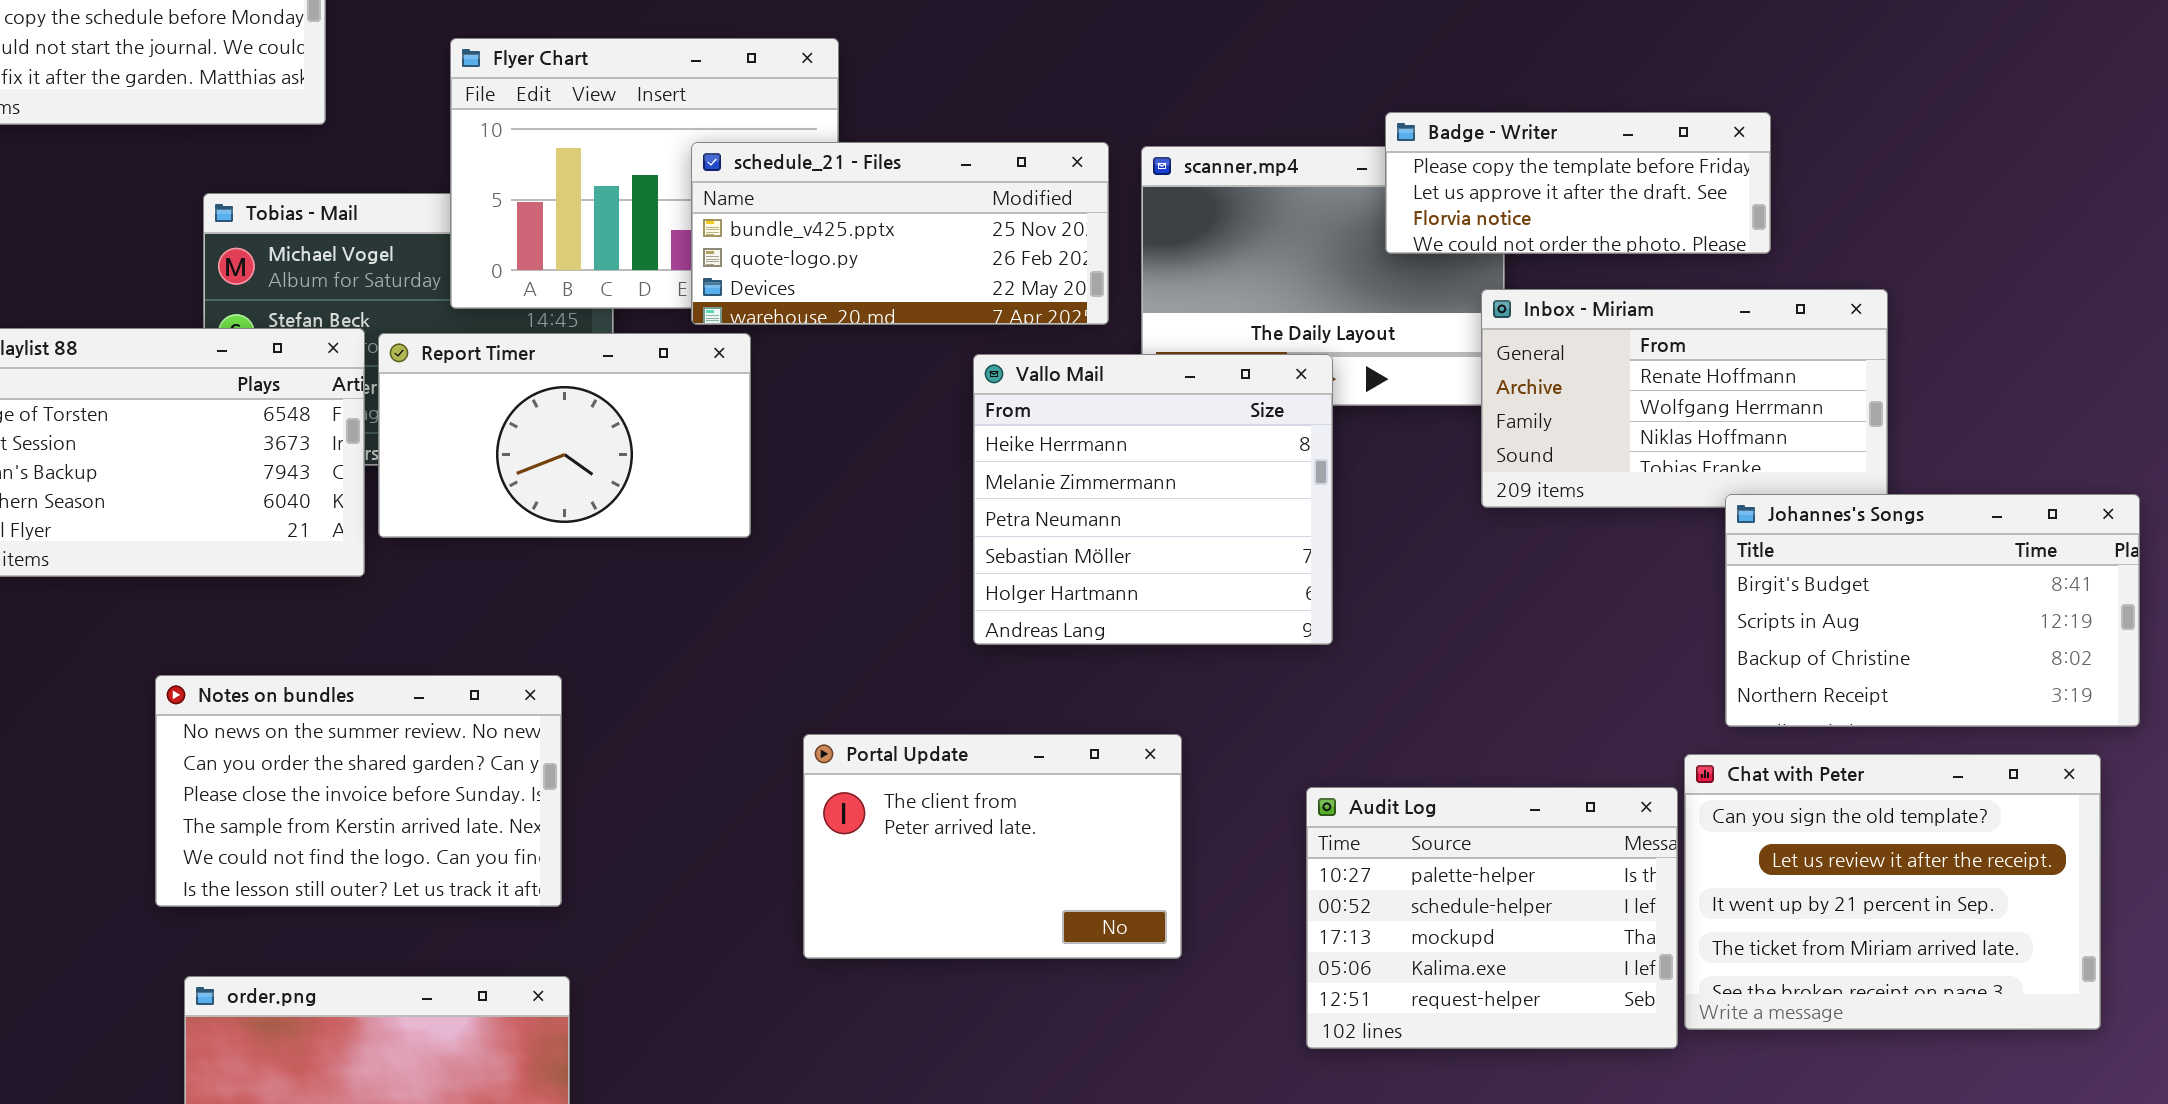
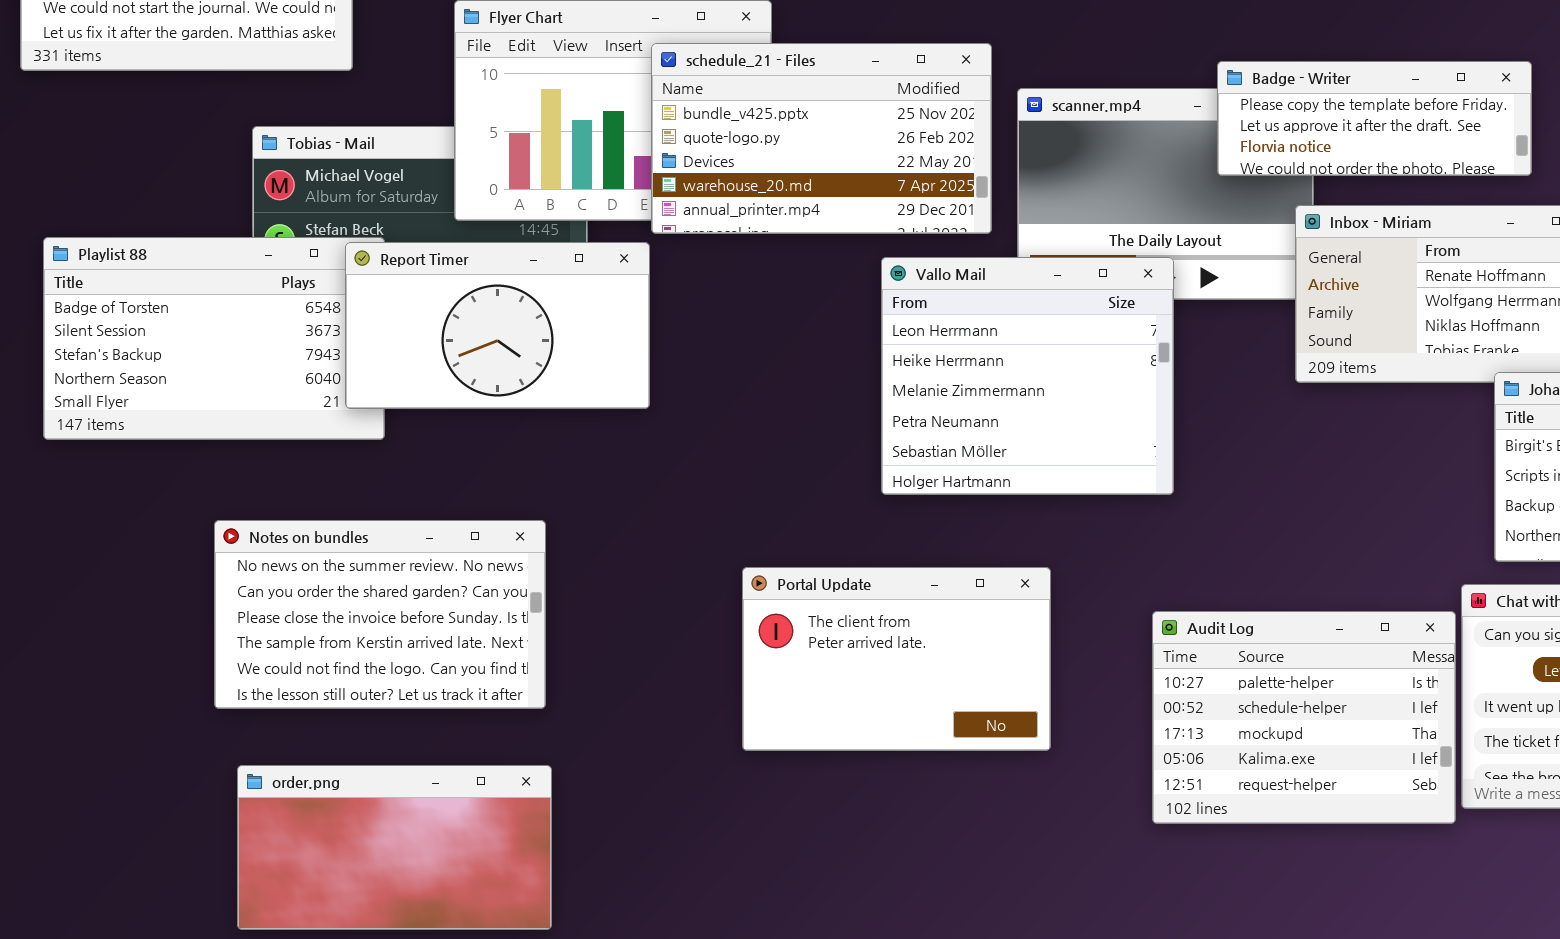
schedule_21 - Files: [691,142,1109,325] -> [651,43,992,234], resized
Report Timer: [378,333,751,538] -> [345,242,650,409], moved
Vallo Mail: [973,354,1333,645] -> [881,257,1174,495], scrolled up 1 row

